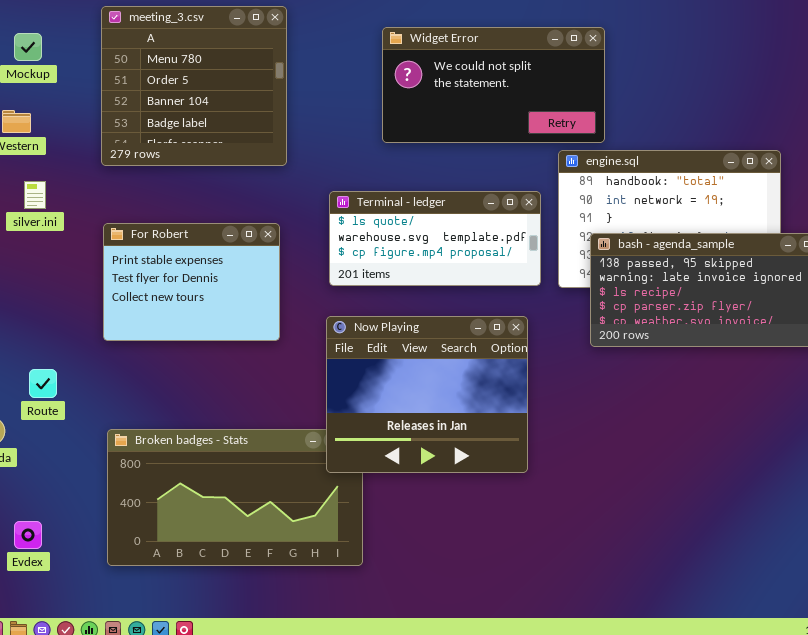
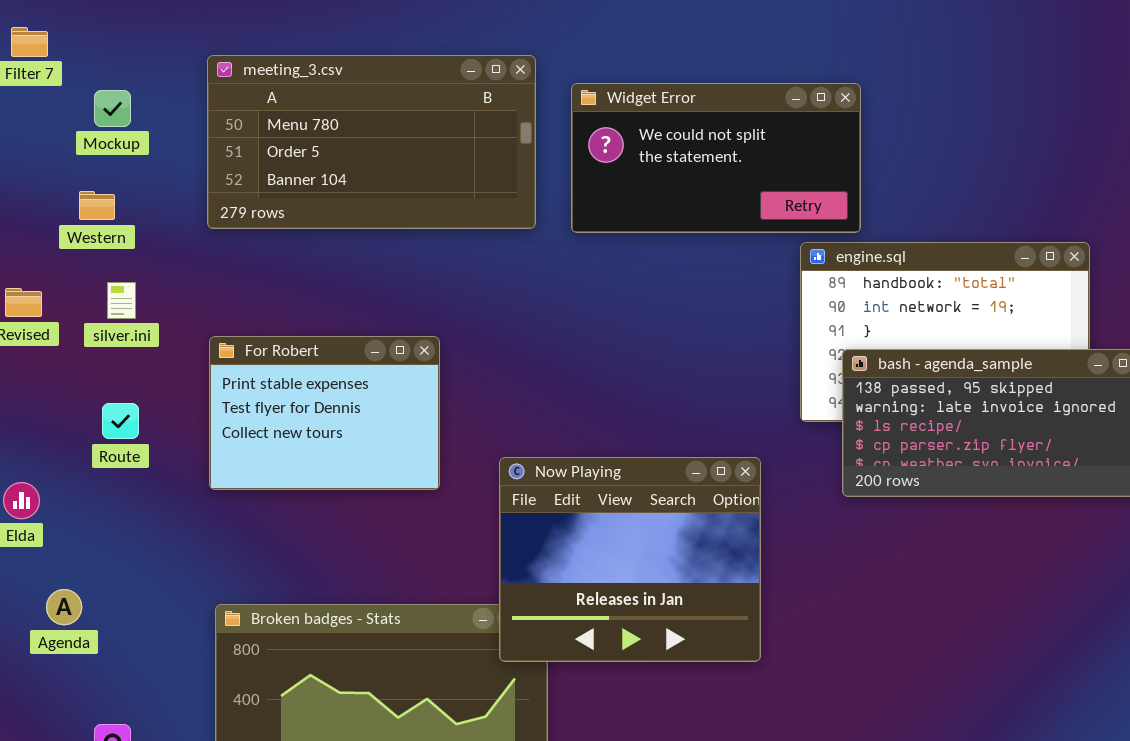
meeting_3.csv: [101,6,287,166] -> [207,55,536,229], resized
Terminal - ledger: [329,191,541,286] -> none, closed
Route: [29,369,57,398] -> [102,403,139,439], moved

